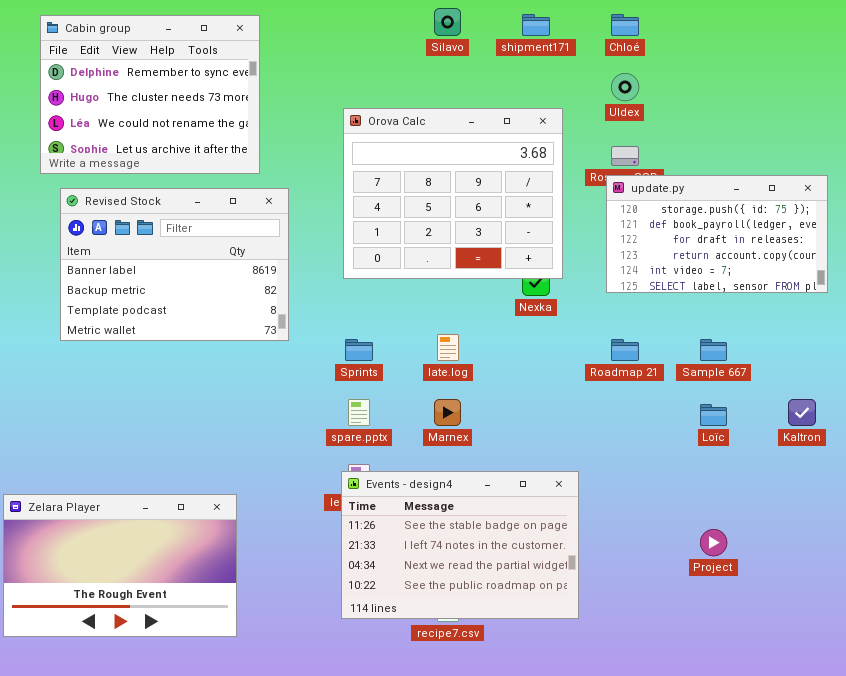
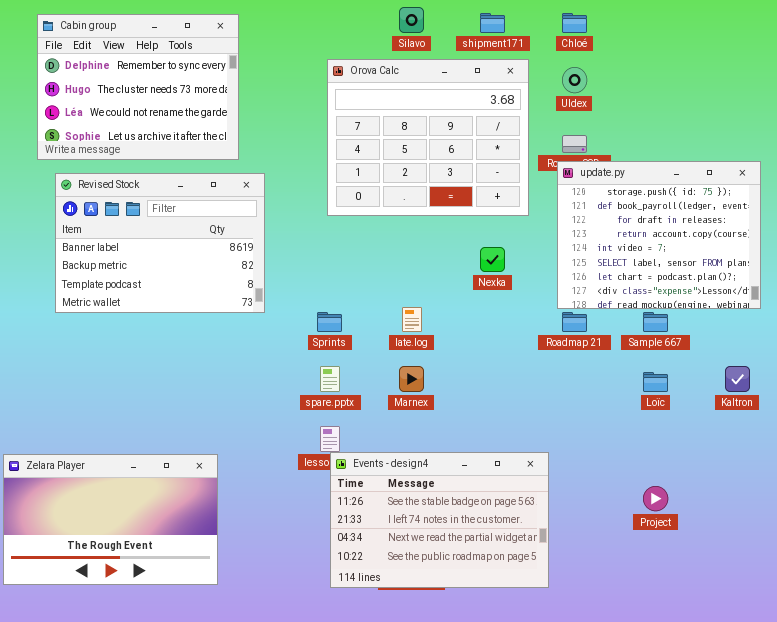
Orova Calc: [343,108,563,279] -> [327,59,529,216], moved
update.py: [606,175,828,293] -> [557,161,761,309], resized
Events - design4: [341,471,579,619] -> [330,452,549,588], moved

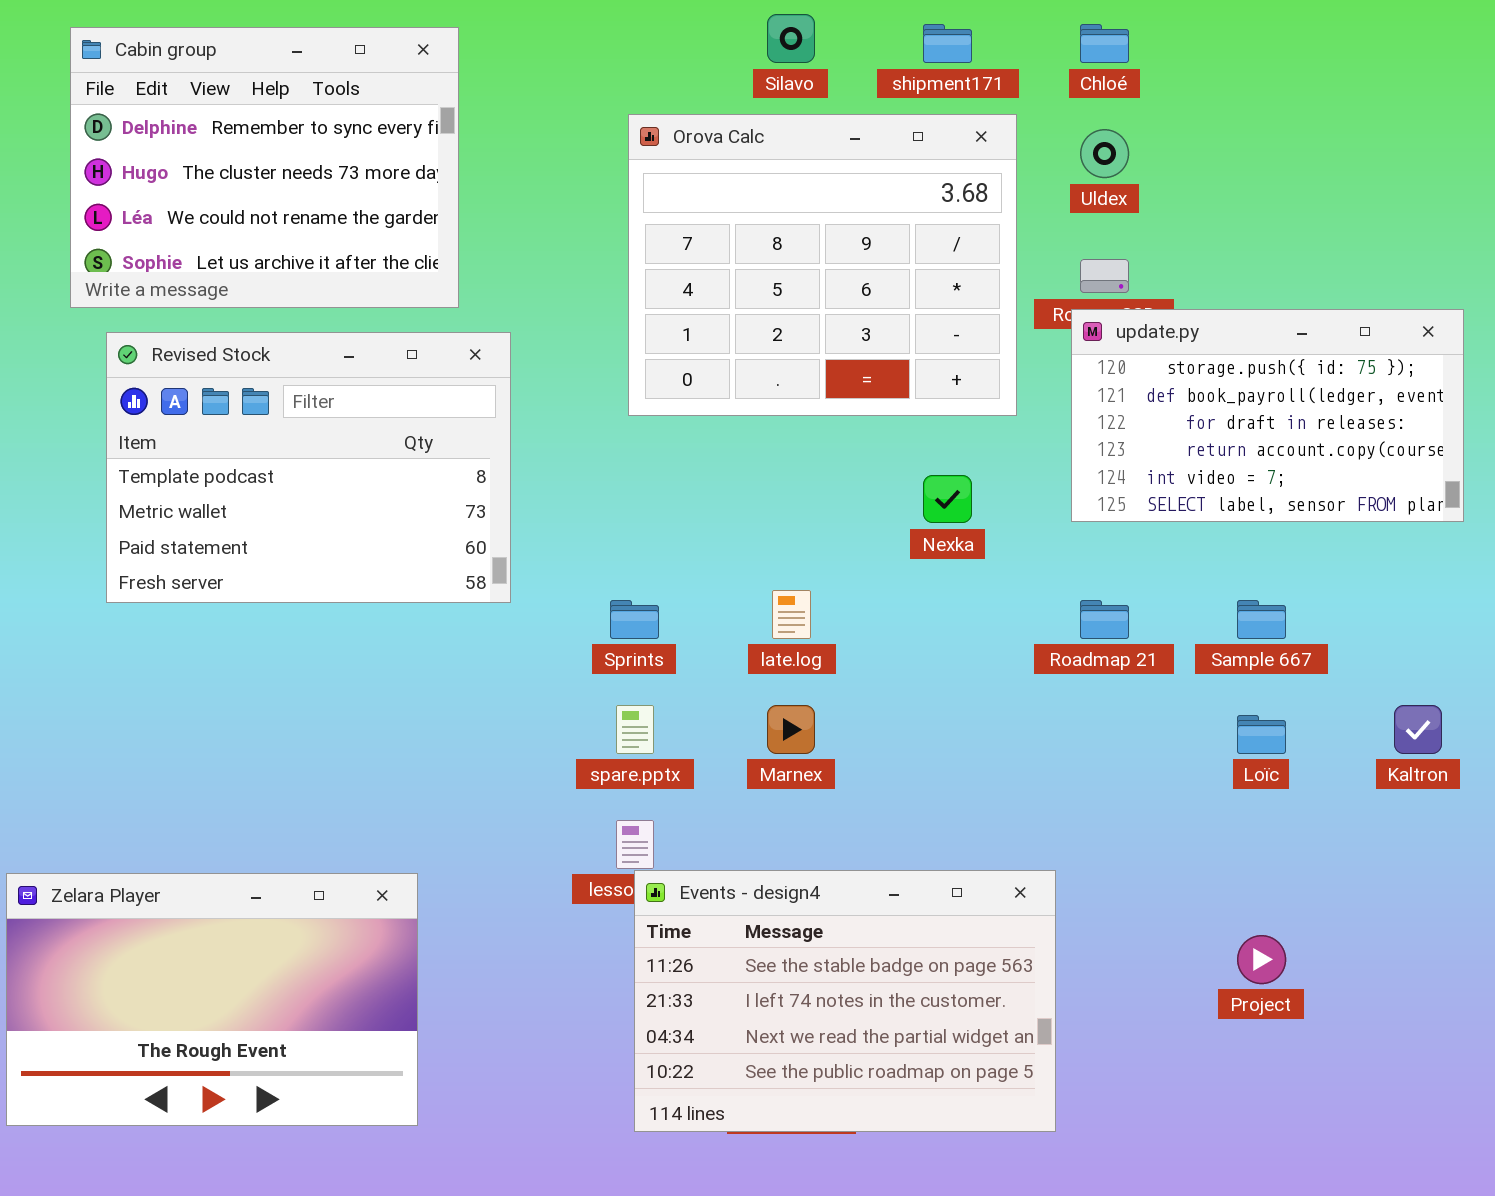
update.py: [557,161,761,309] -> [1071,309,1464,522], resized
Revised Stock: [55,173,265,313] -> [106,332,511,603], scrolled down 2 rows

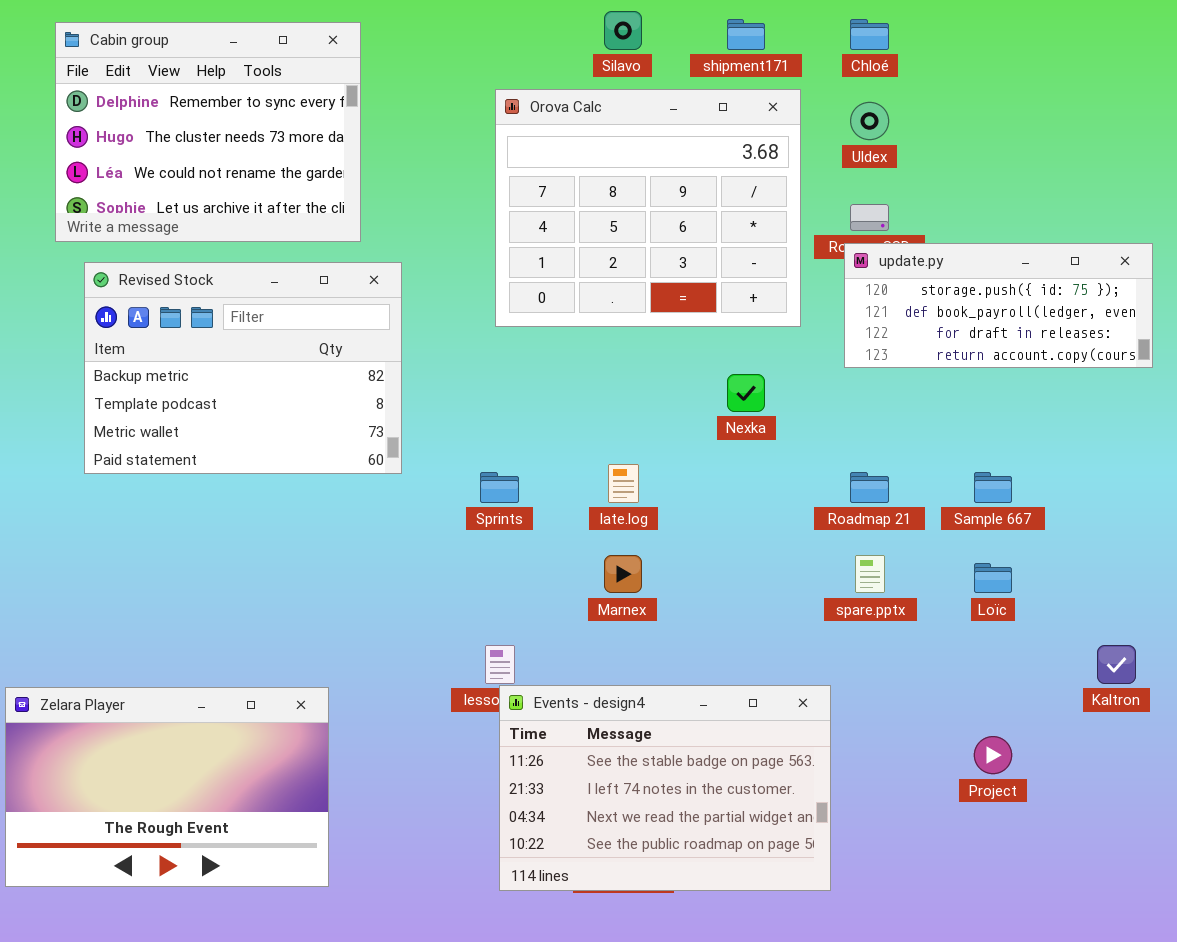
update.py: [1071,309,1464,522] -> [844,243,1153,368], resized
Revised Stock: [106,332,511,603] -> [84,262,402,474], scrolled up 1 row
spare.pptx: [616,705,654,754] -> [855,555,885,593], moved
Kaltron: [1394,705,1442,754] -> [1097,645,1136,684], moved

